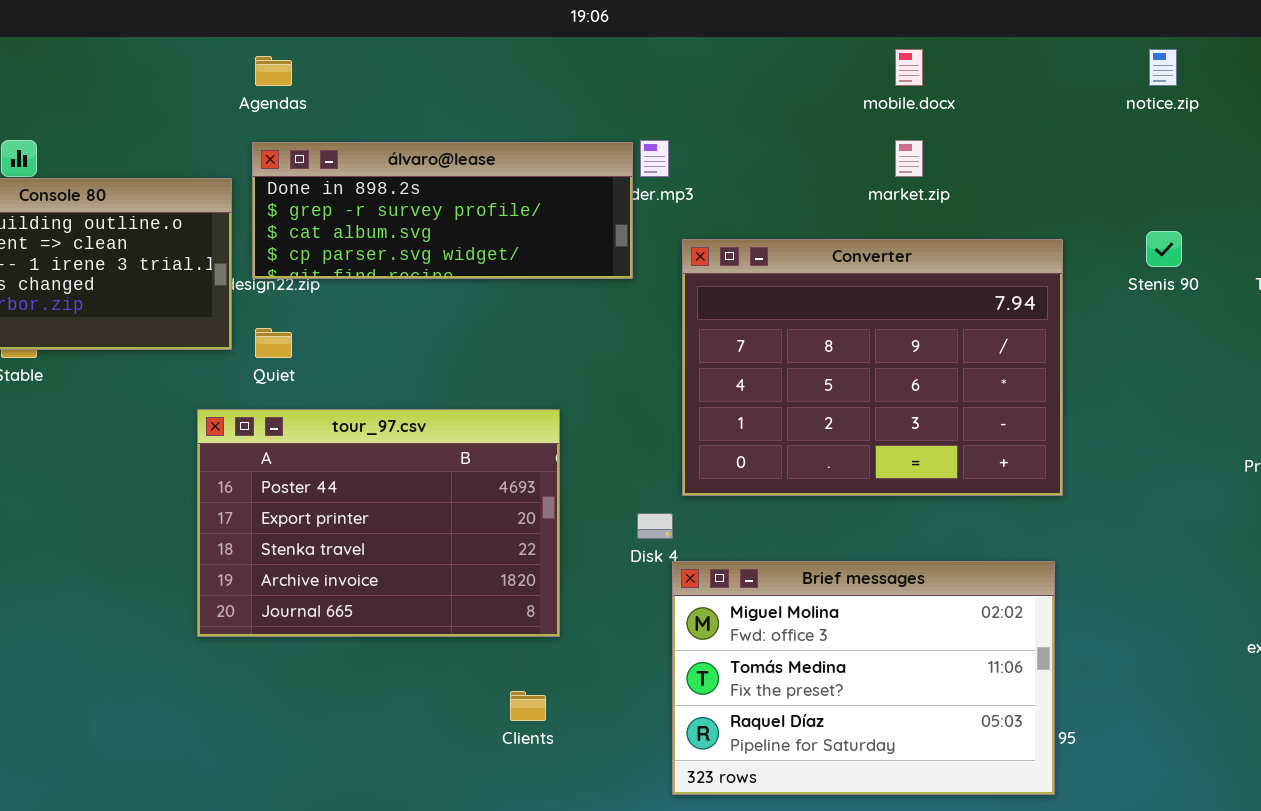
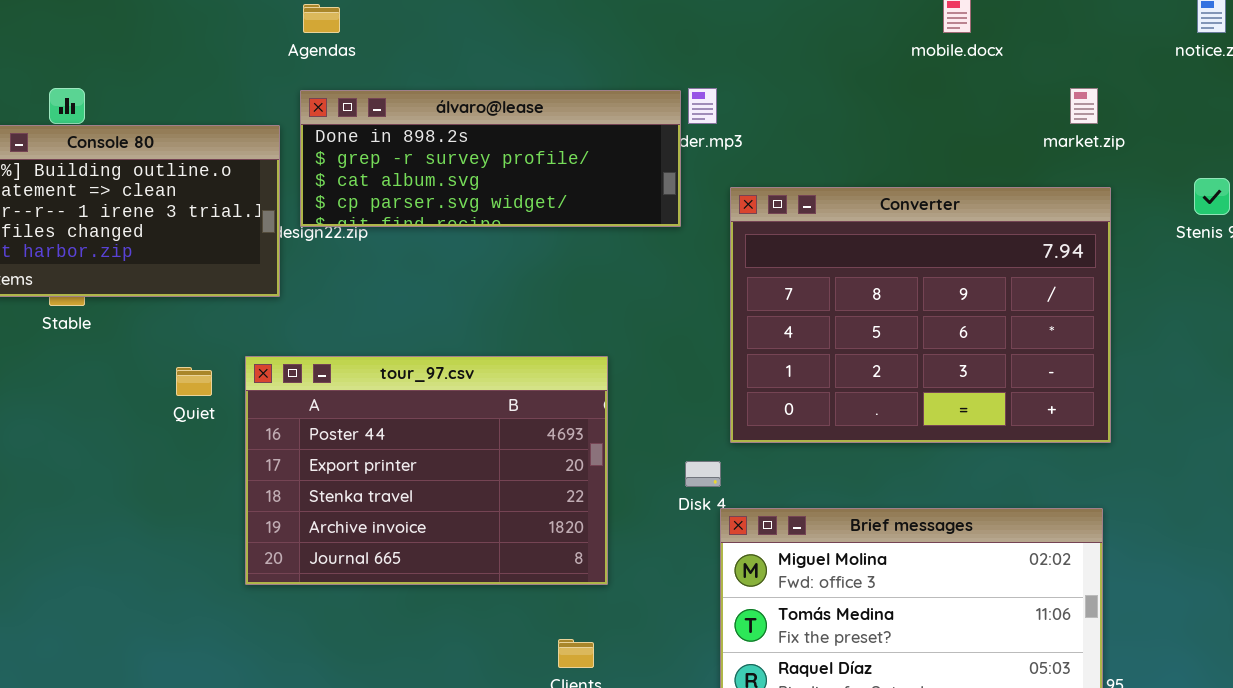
market.zip: [895,140,923,177] -> [1070,88,1098,124], moved
Quiet: [255,328,292,358] -> [176,367,212,396], moved

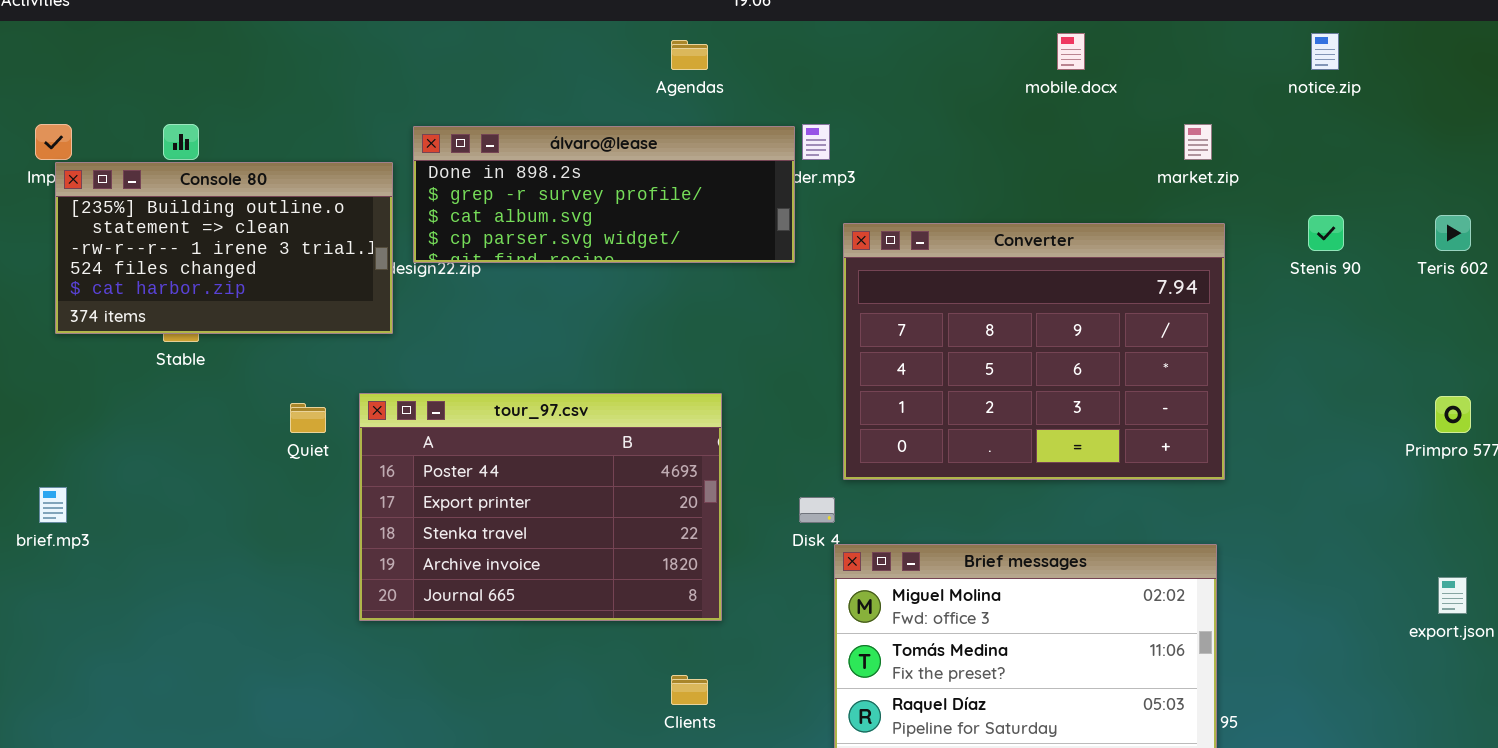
Agendas: [303,4,340,33] -> [671,40,708,70], moved

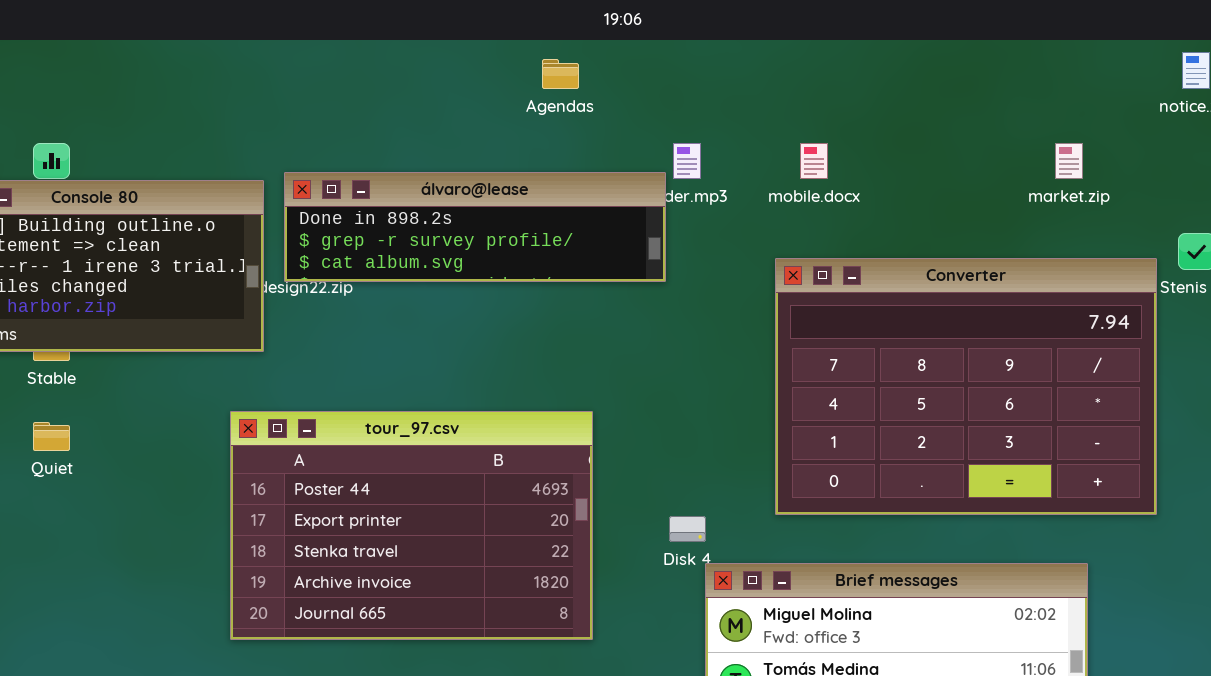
mobile.docx: [1057,33,1085,70] -> [800,143,828,179], moved
álvaro@lease: [413,126,795,263] -> [284,172,666,282], resized
Converter: [843,223,1225,480] -> [775,258,1157,515], moved
Quiet: [290,403,326,433] -> [33,422,70,451], moved

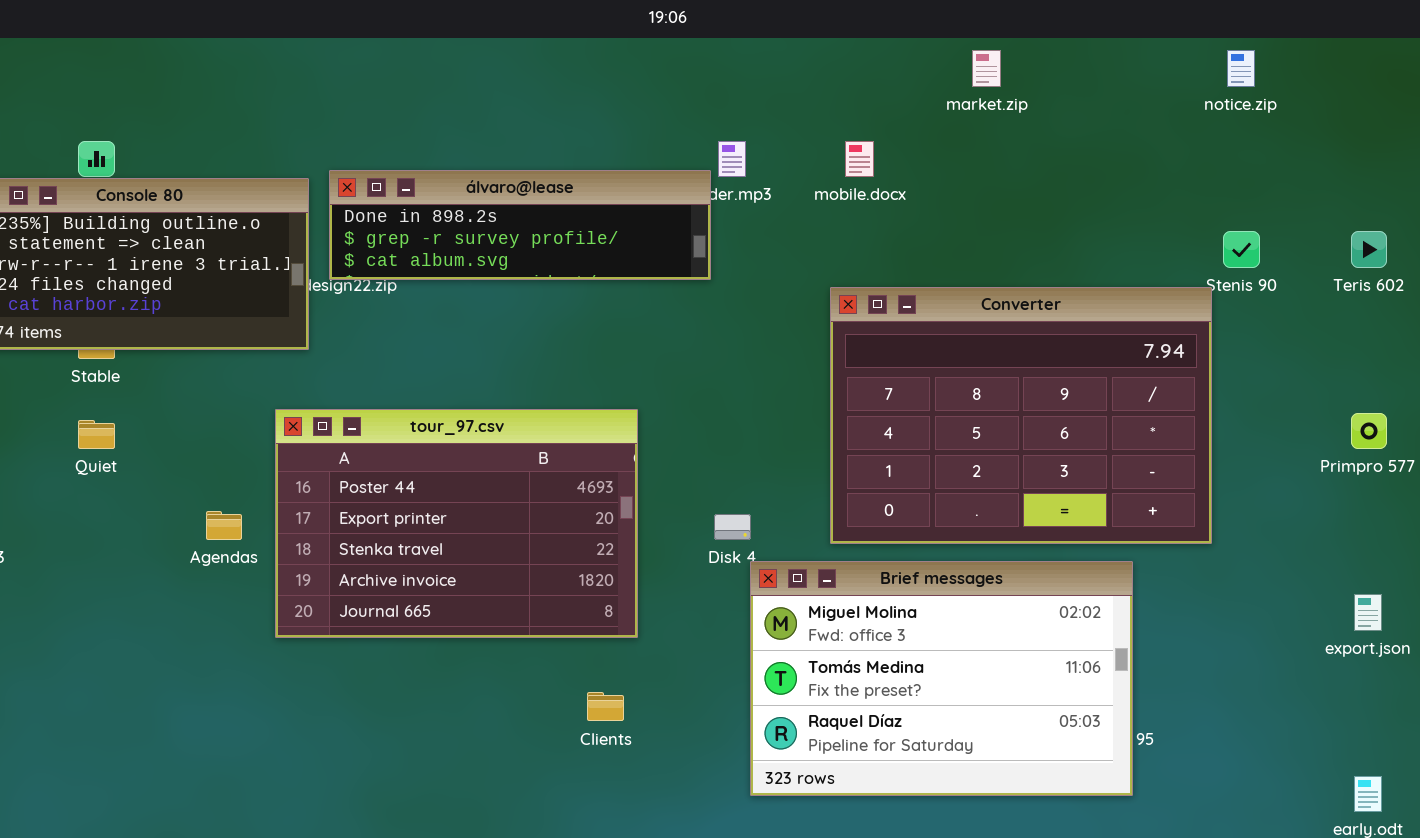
Agendas: [542,59,579,89] -> [206,511,242,540], moved
market.zip: [1055,143,1083,179] -> [972,50,1001,87], moved
Converter: [775,258,1157,515] -> [830,287,1212,544], moved

